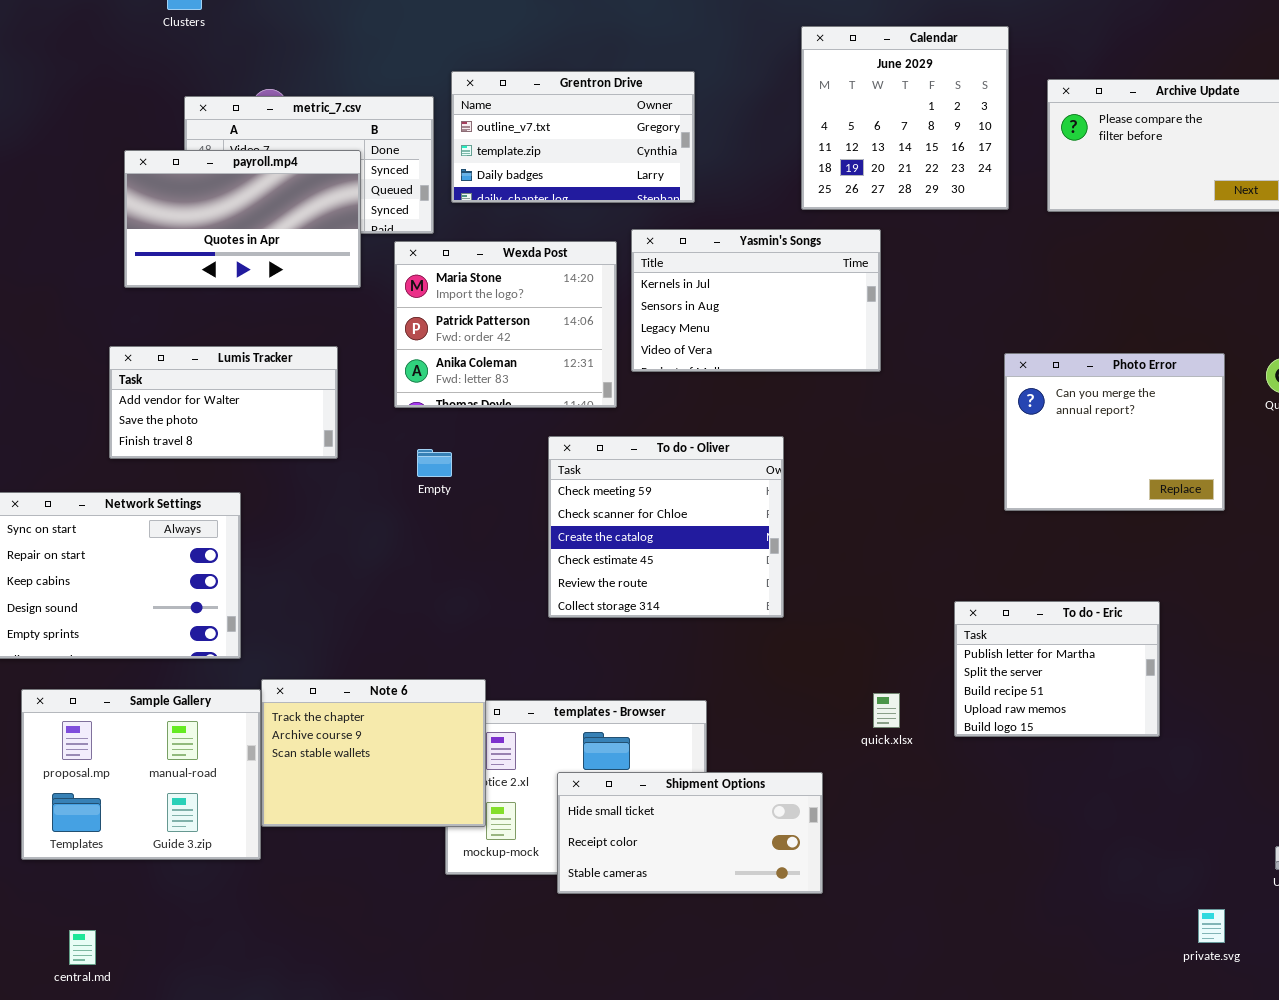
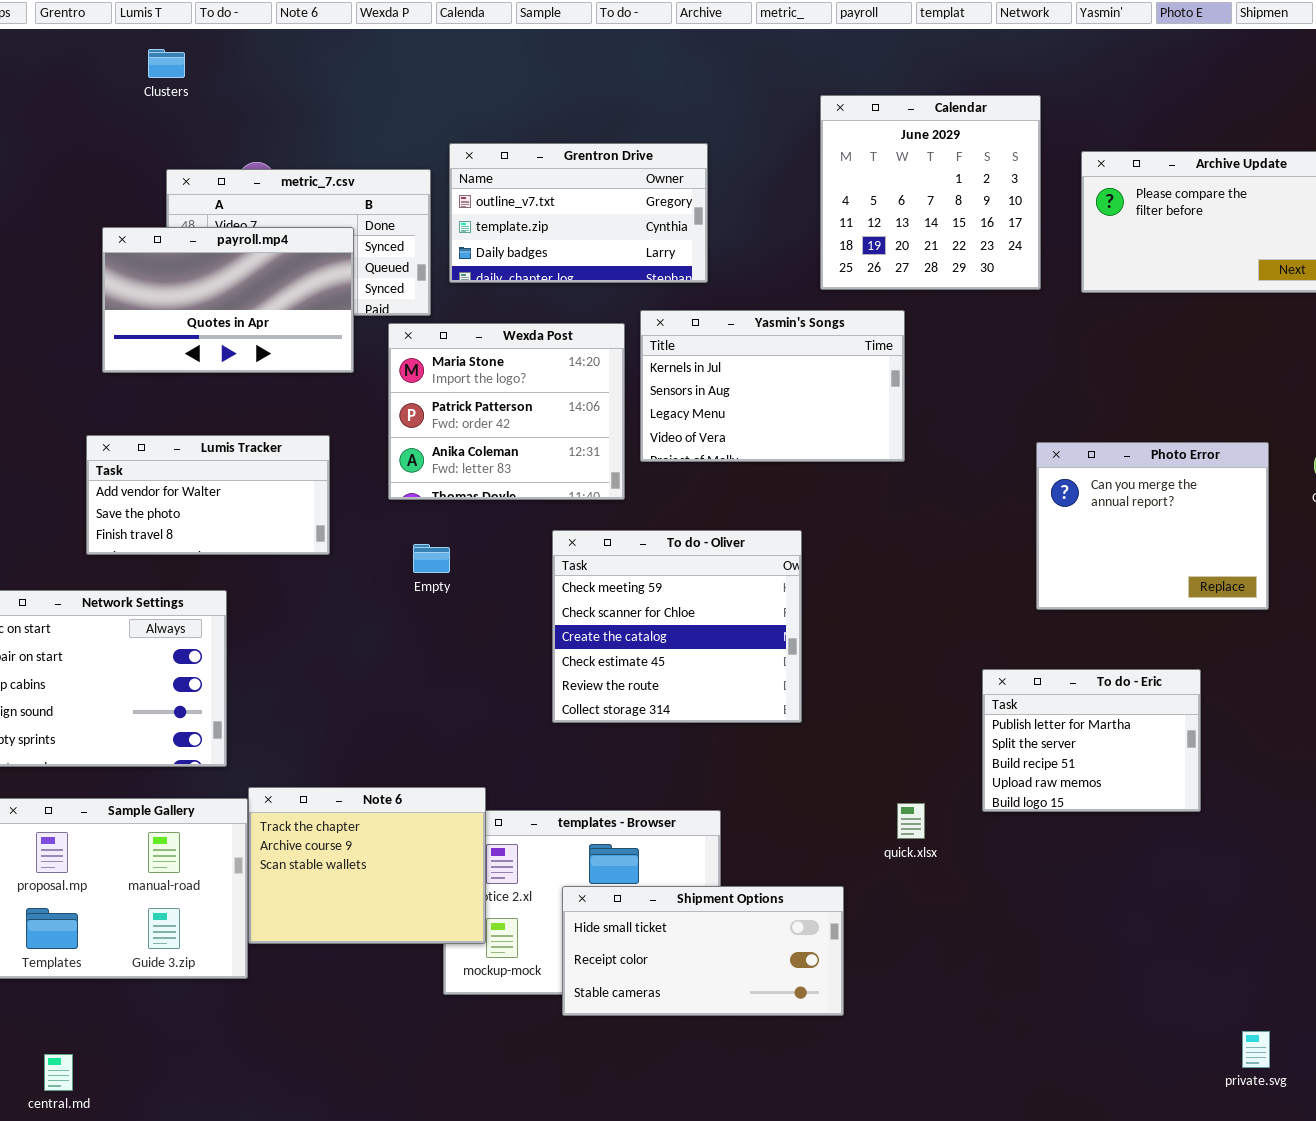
To do - Eric: [954,601,1160,737] -> [982,669,1201,812], moved

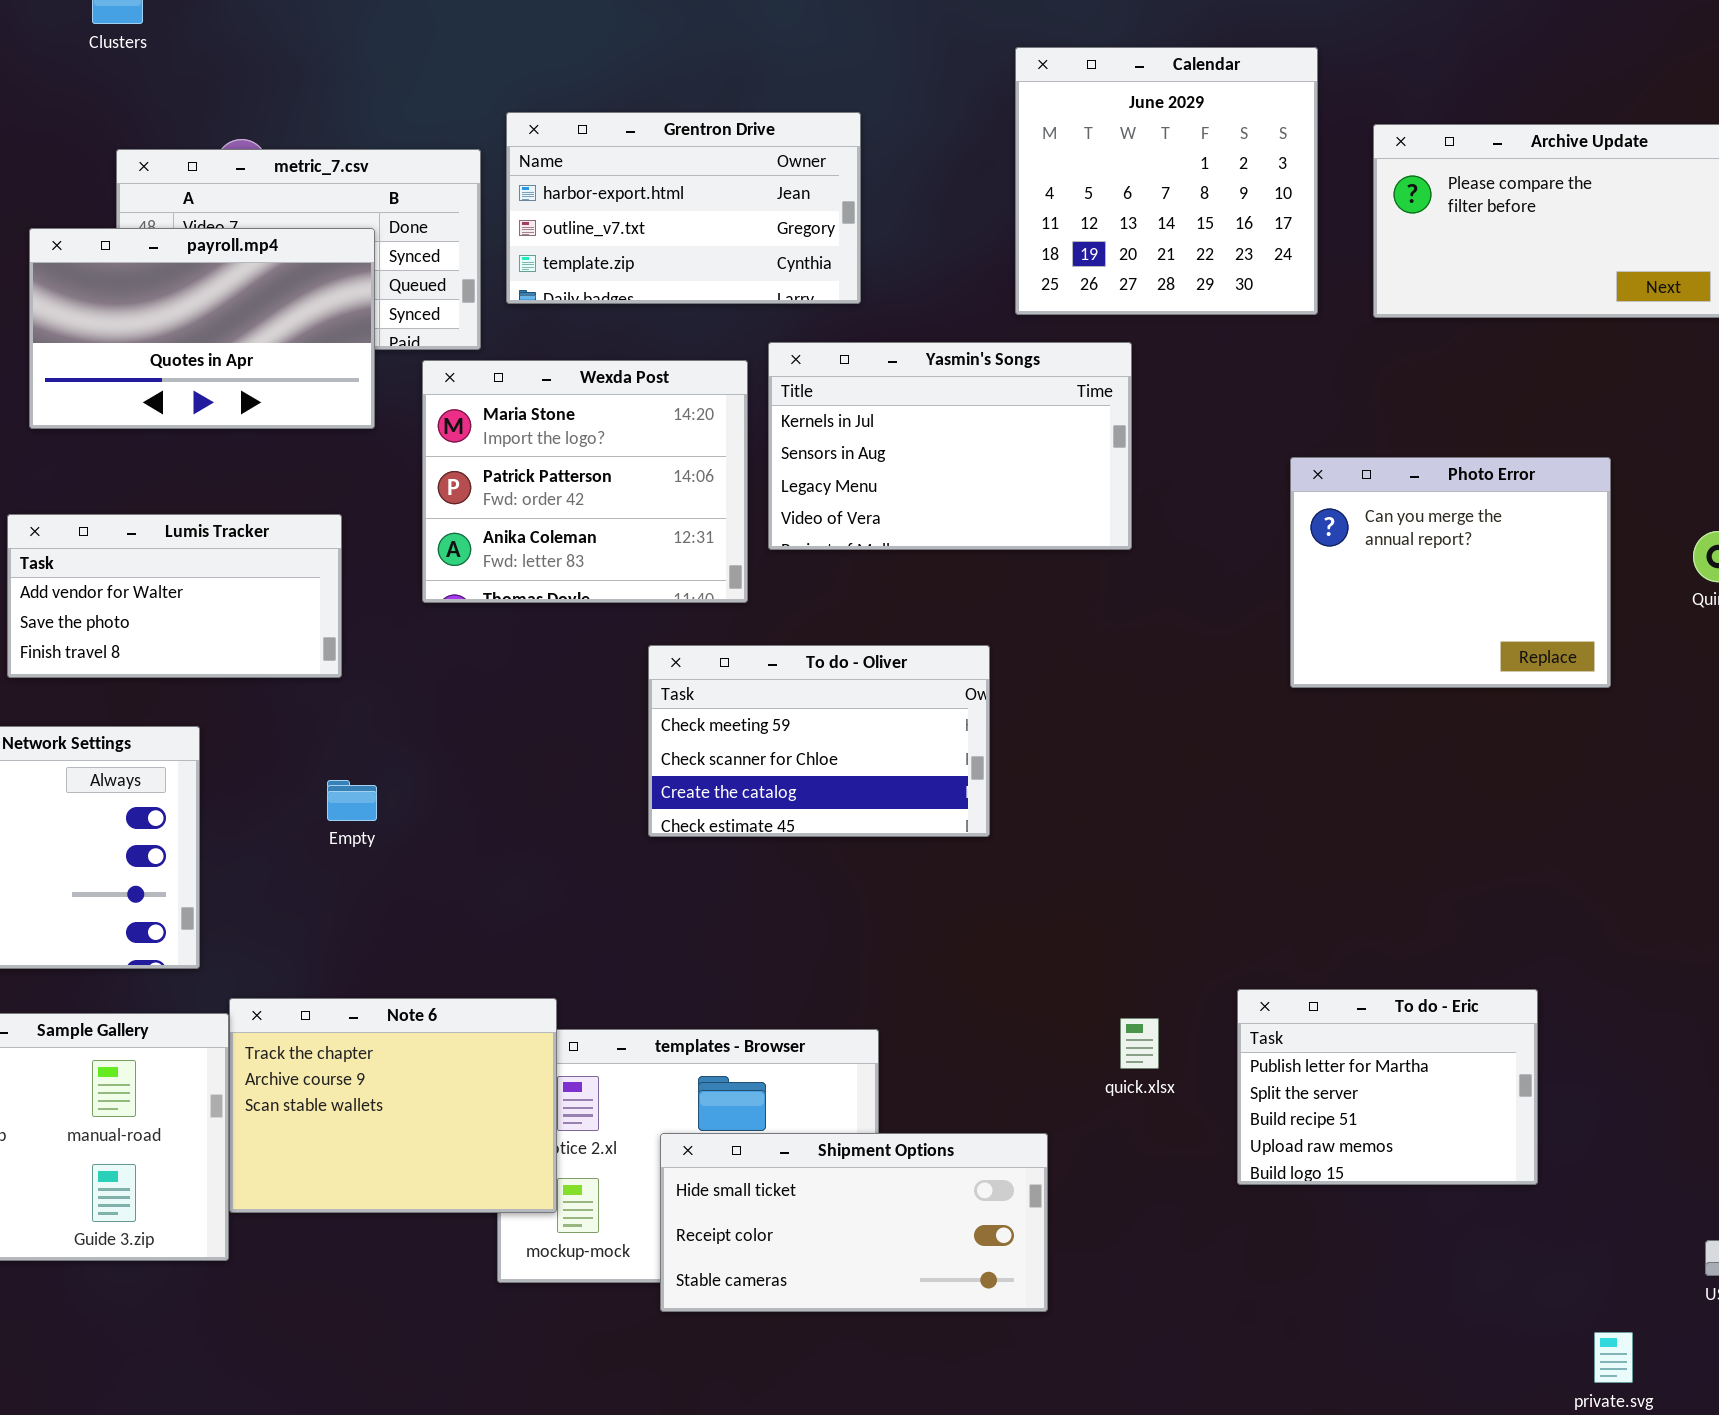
Grentron Drive: [449,143,708,283] -> [506,112,861,304], scrolled up 1 row
Photo Error: [1036,442,1269,610] -> [1290,457,1611,688], moved
To do - Oliver: [552,530,802,723] -> [648,645,990,837], resized
Empty: [413,544,450,573] -> [327,780,377,821], moved
To do - Eric: [982,669,1201,812] -> [1237,989,1538,1185], moved

